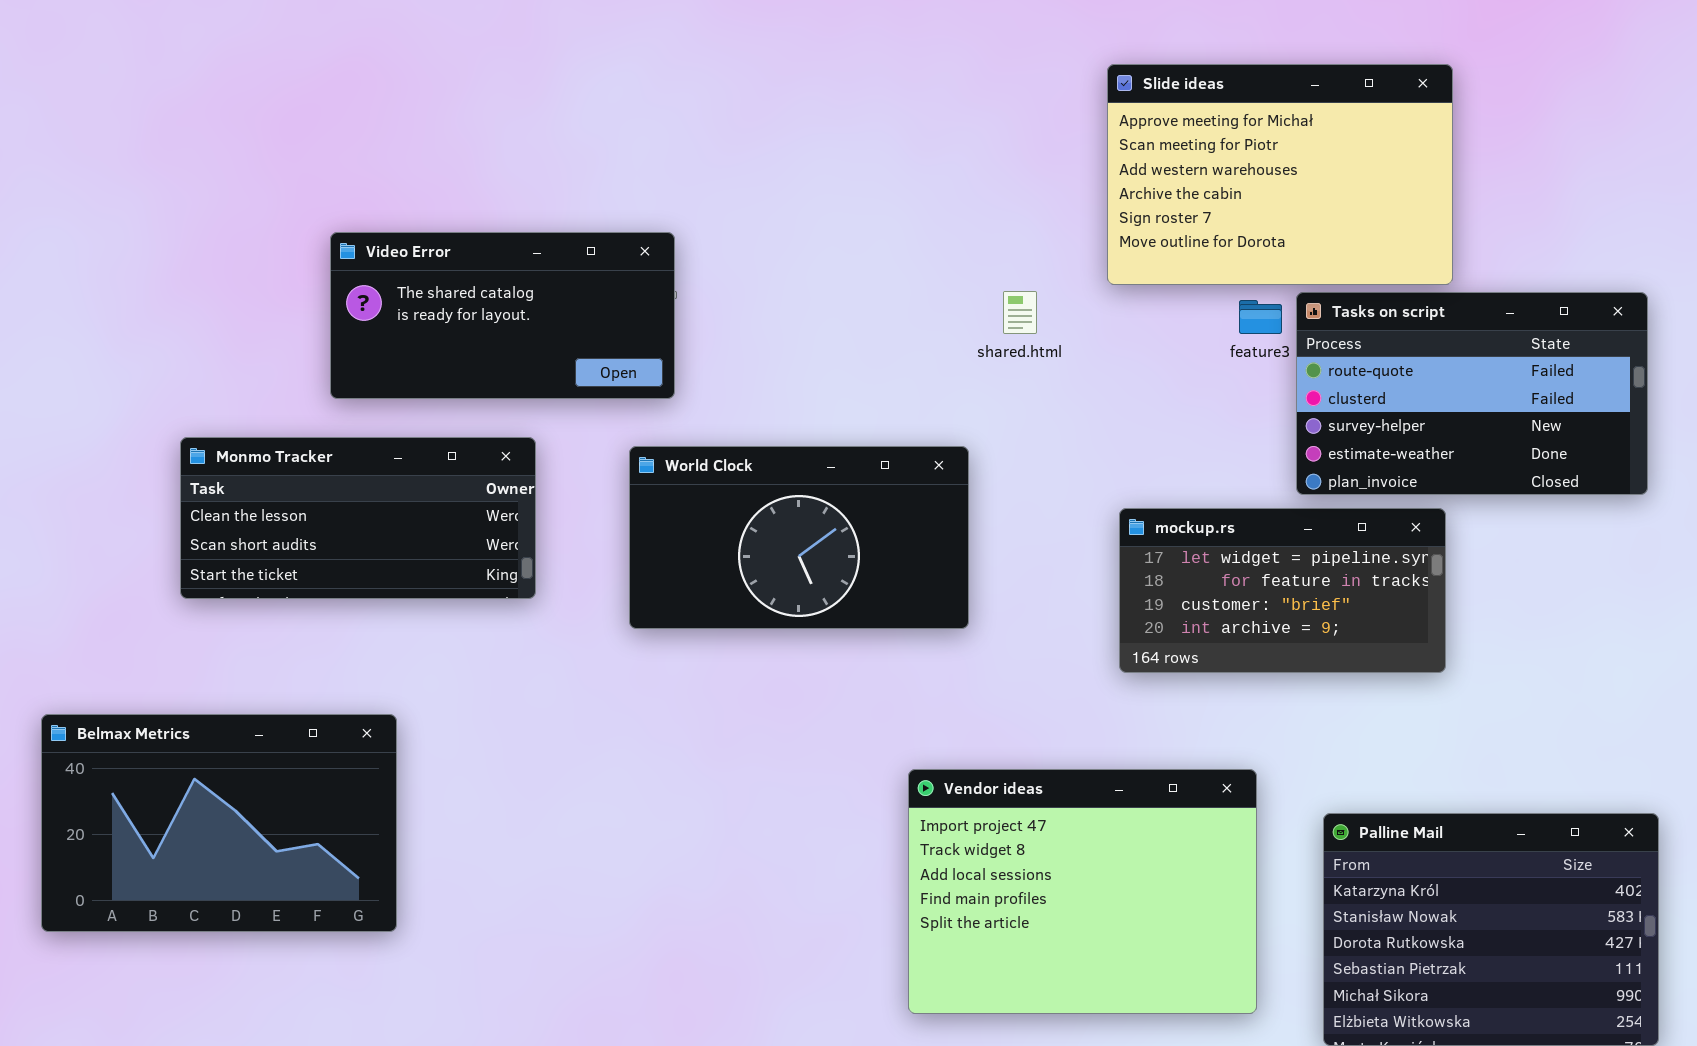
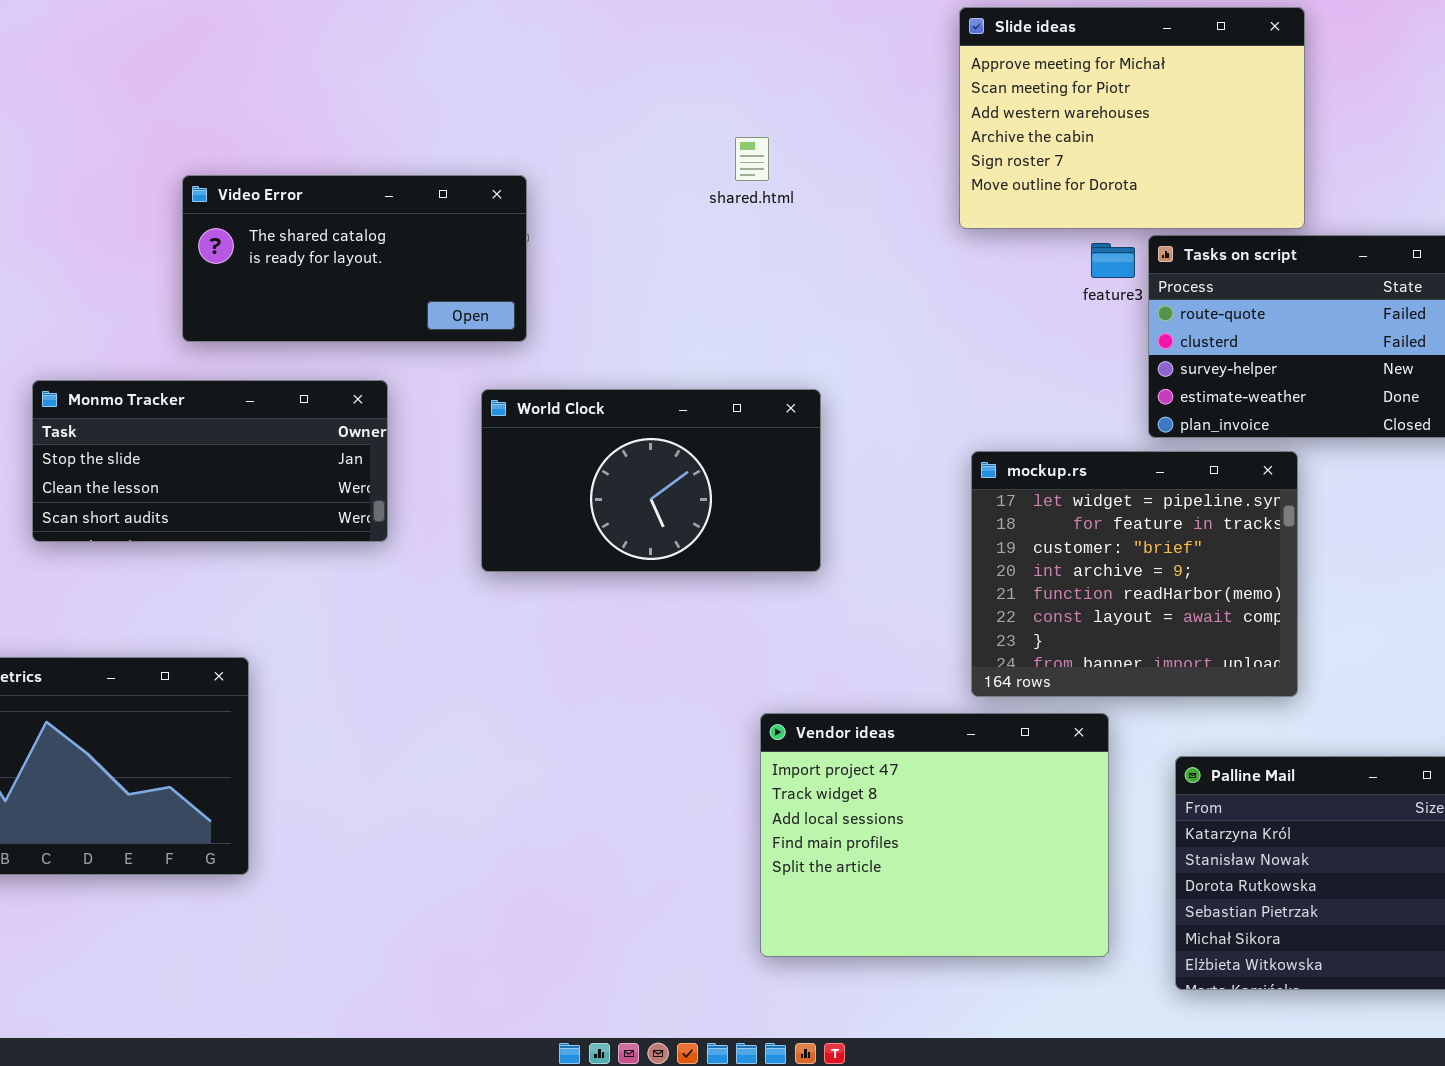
shared.html: [1003,291,1037,334] -> [735,137,769,181], moved
Monmo Tracker: [180,437,536,599] -> [32,380,388,542], scrolled up 1 row
mockup.rs: [1119,508,1446,673] -> [971,451,1298,697], resized

